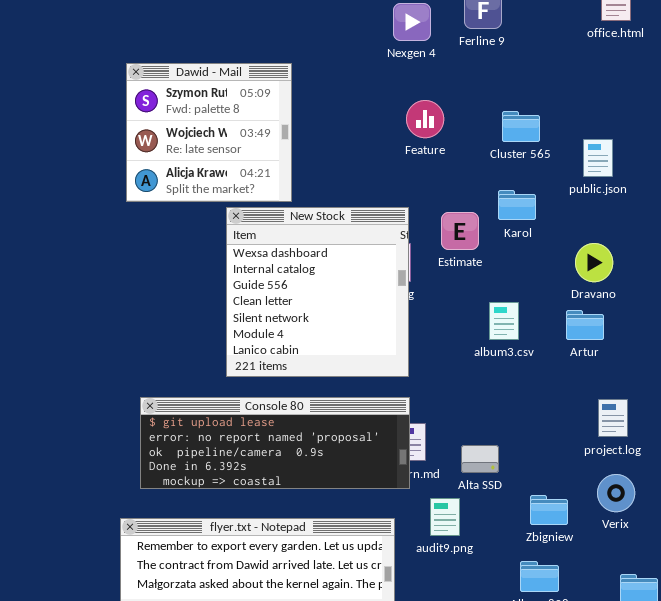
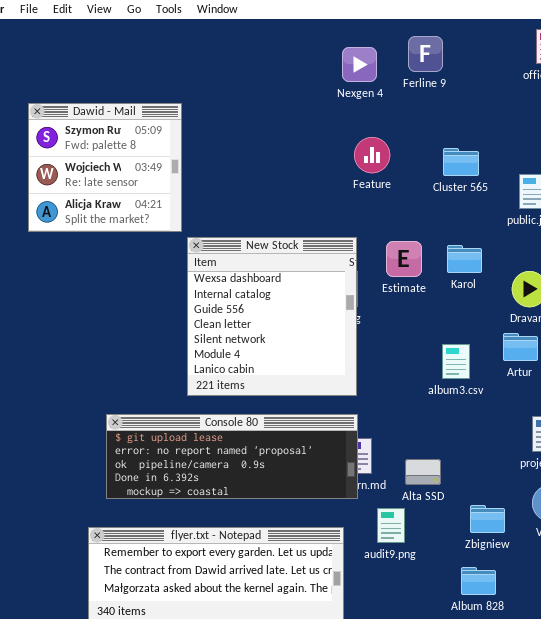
Dawid - Mail: [126,63,292,202] -> [28,103,182,232], moved
Karol: [498,190,536,220] -> [447,245,482,273], moved
album3.csv: [489,302,519,340] -> [442,344,470,379], moved

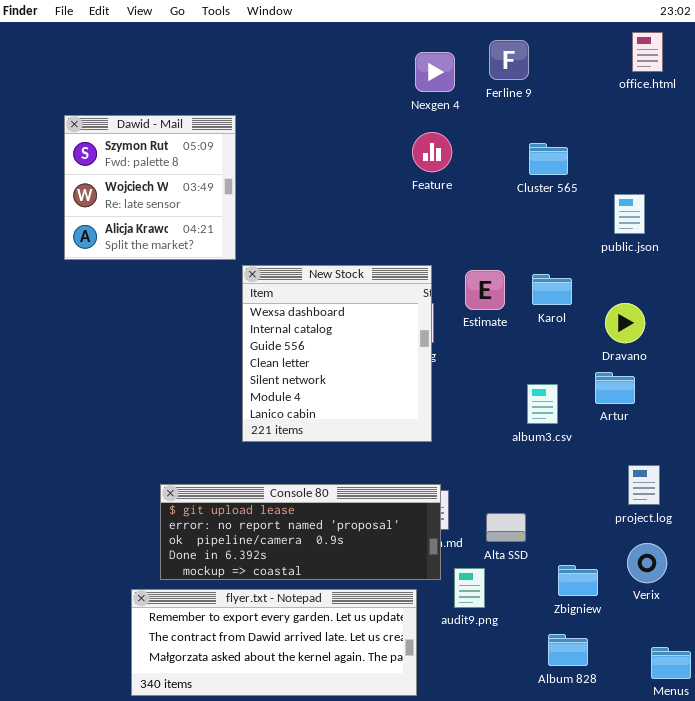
Feature: [354,137,390,173] -> [412,132,452,172], moved
Cluster 565: [443,148,479,176] -> [529,143,568,175], moved
Console 80: [106,414,358,499] -> [160,484,441,580], moved

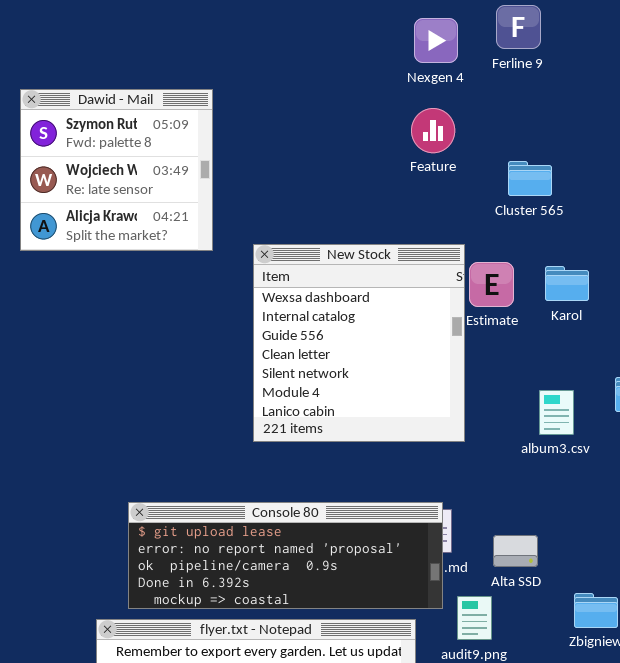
Cluster 565: [529,143,568,175] -> [508,161,552,196], moved
New Stock: [242,265,432,442] -> [253,244,465,442], moved

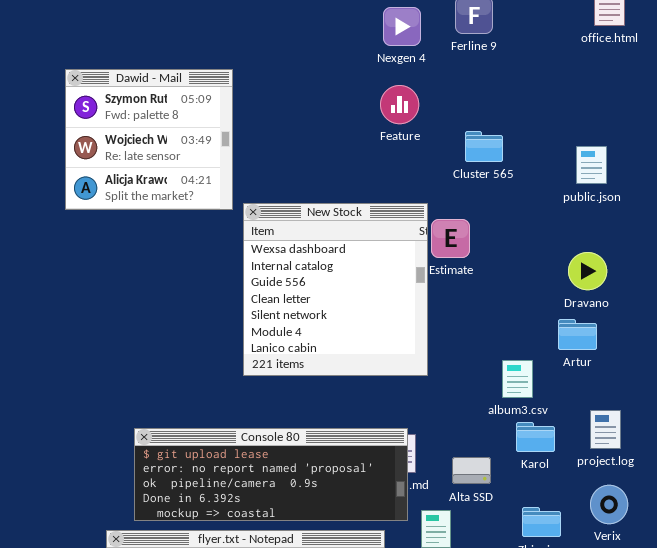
Dawid - Mail: [20,89,213,251] -> [65,69,233,210], moved
Karol: [545,266,589,301] -> [516,422,555,452], moved
album3.csv: [539,390,574,435] -> [502,360,533,398], moved

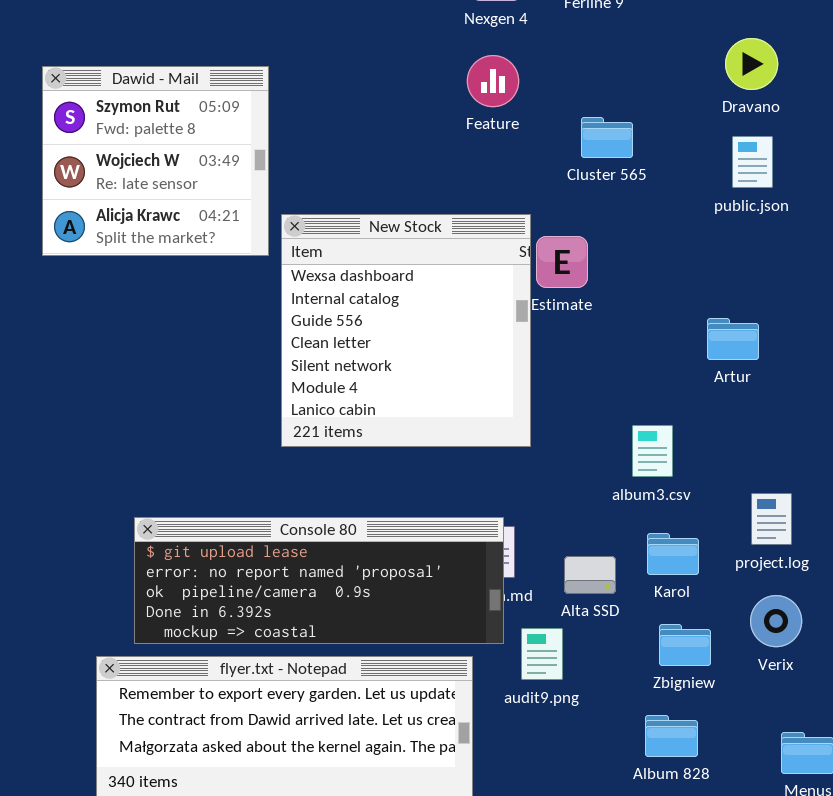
Dawid - Mail: [65,69,233,210] -> [42,66,269,256], moved
Dravano: [568,252,607,290] -> [725,38,778,90], moved
Artur: [558,319,597,350] -> [707,318,759,360], moved
Karol: [516,422,555,452] -> [647,533,699,575], moved

